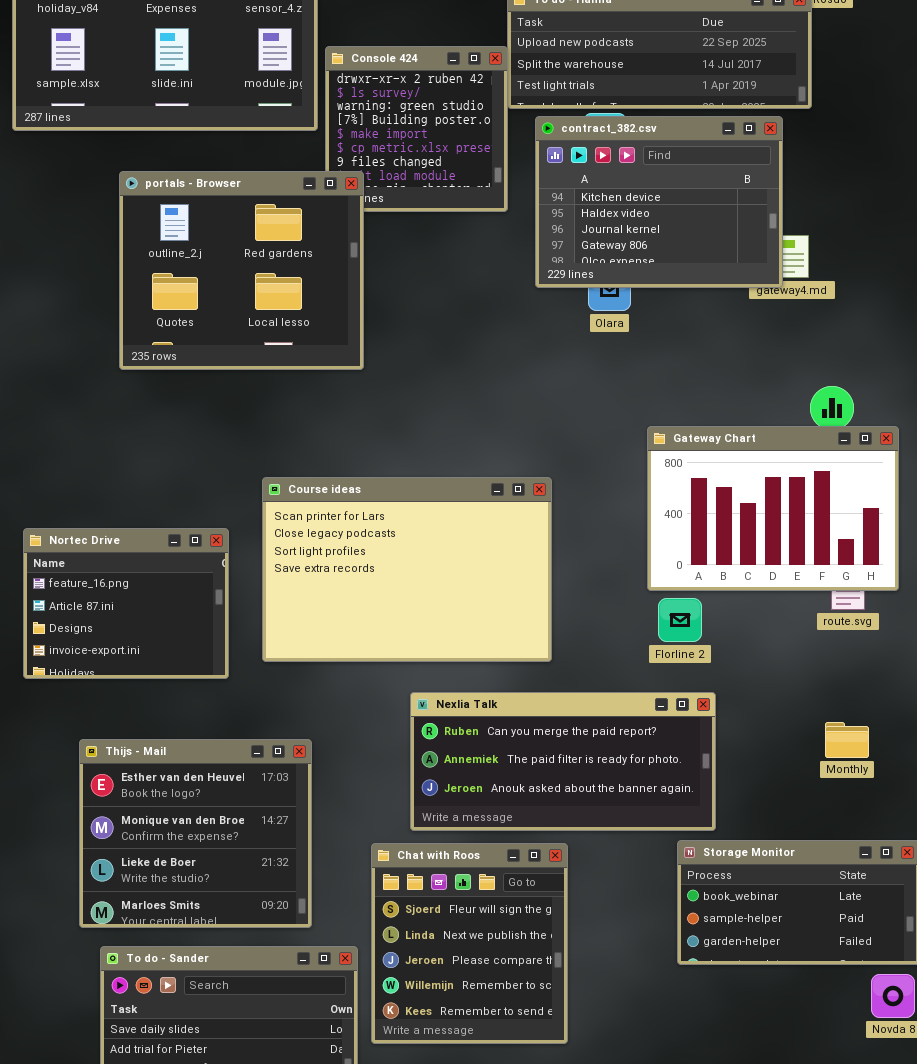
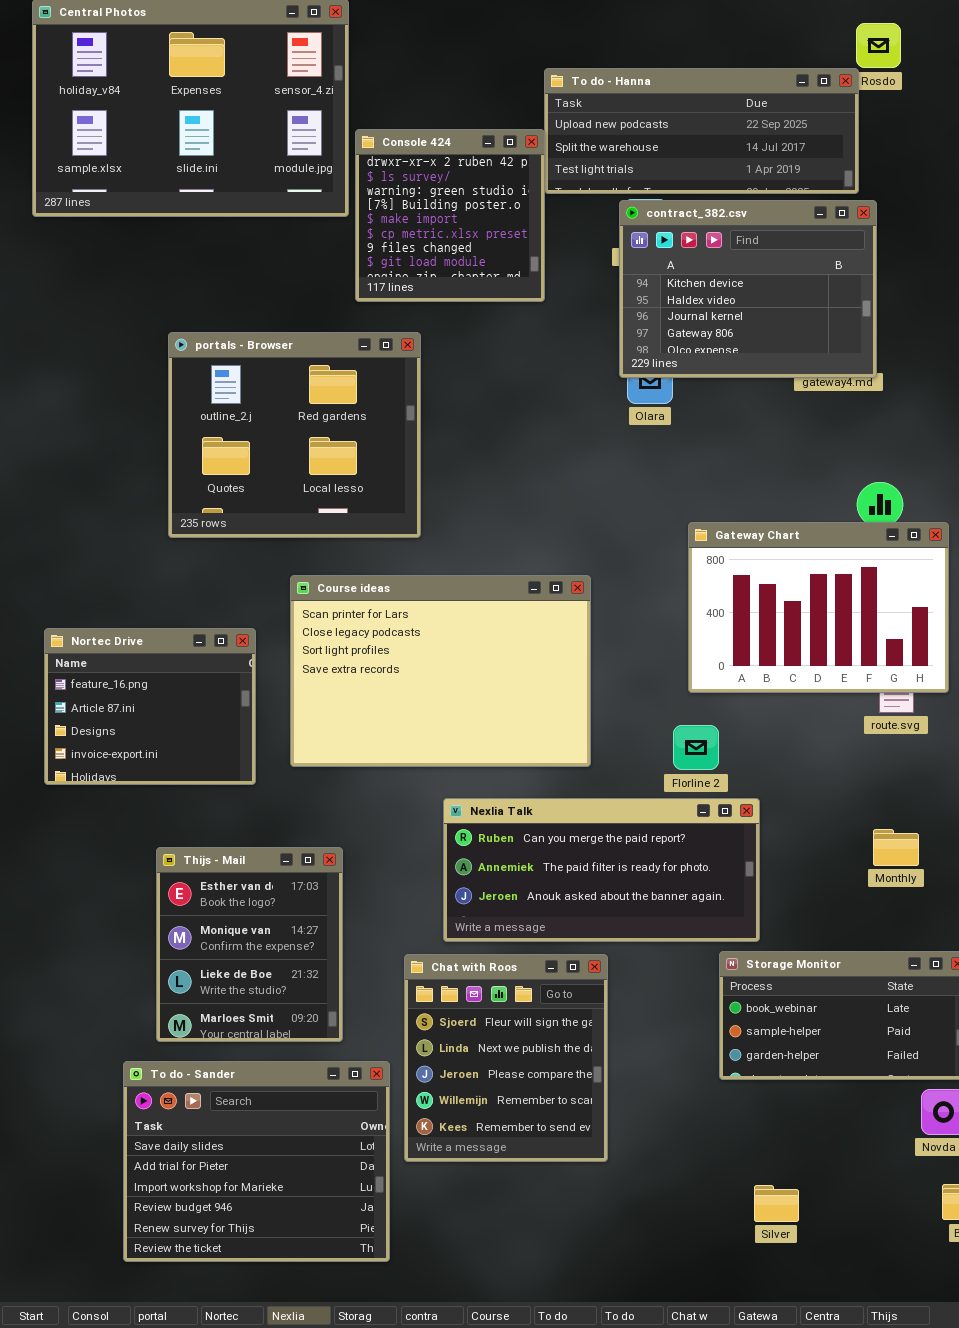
contract_382.csv: [535,116,783,288] -> [619,200,877,378], moved
portals - Browser: [119,171,364,370] -> [168,332,421,538], moved
Florline 2: [658,598,702,642] -> [673,725,719,770], moved
Thijs - Mail: [79,739,312,928] -> [156,847,343,1042], resized

